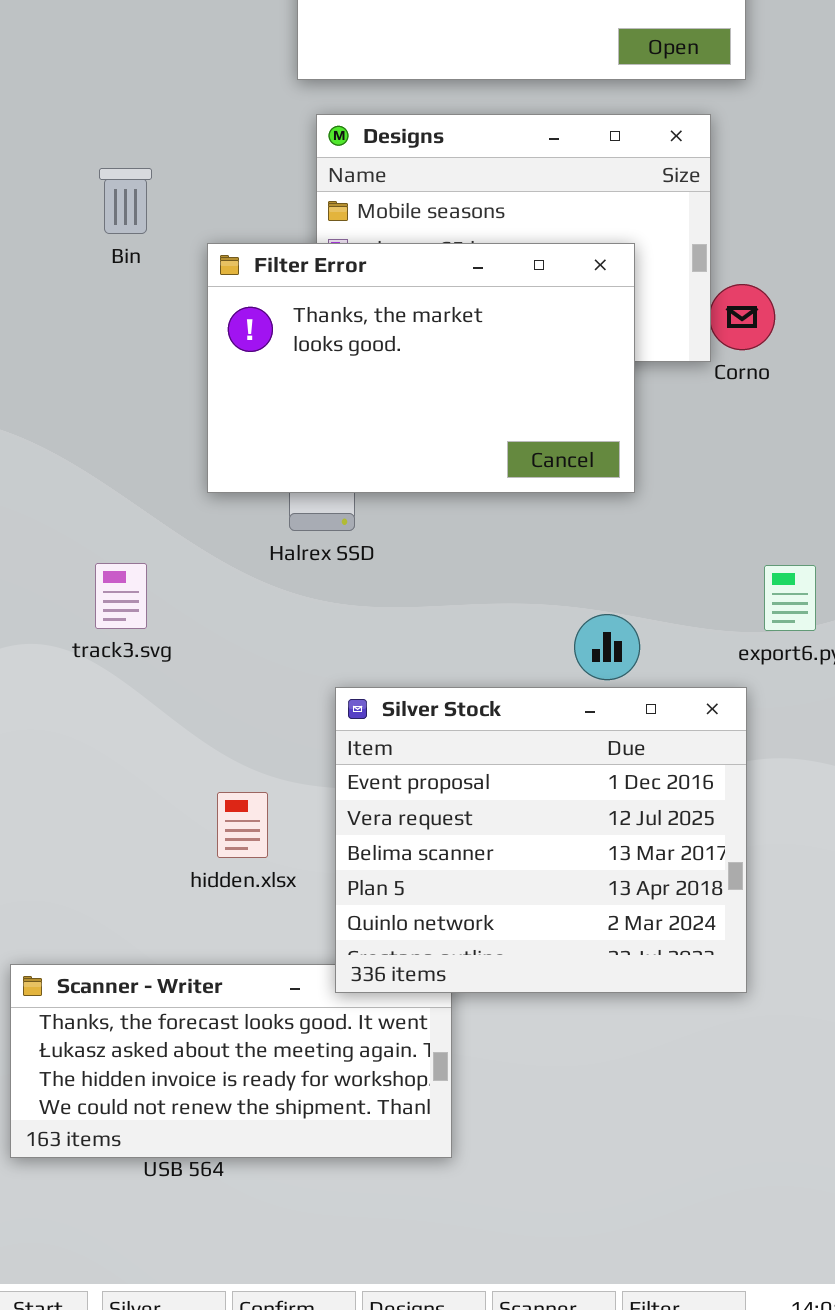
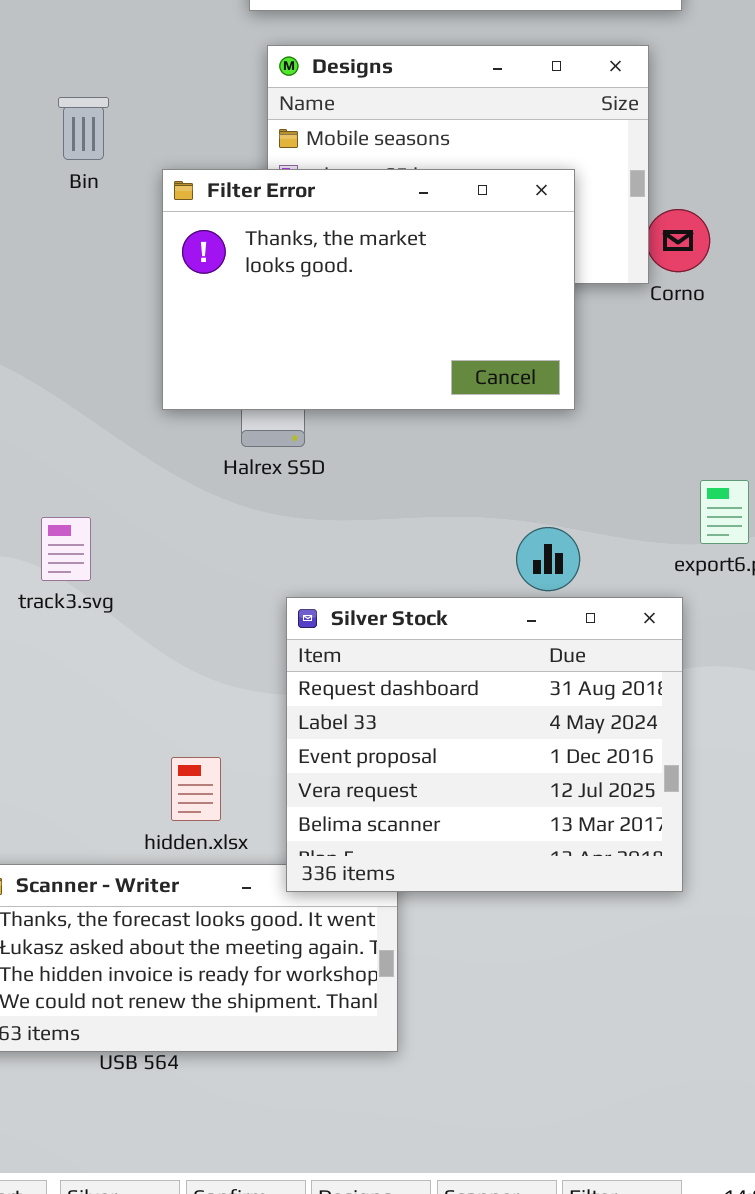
track3.svg: [95,563,147,629] -> [41,517,91,581], moved
Silver Stock: [335,687,747,993] -> [286,597,683,892], scrolled up 2 rows
hidden.xlsx: [217,792,268,858] -> [171,757,221,821], moved

